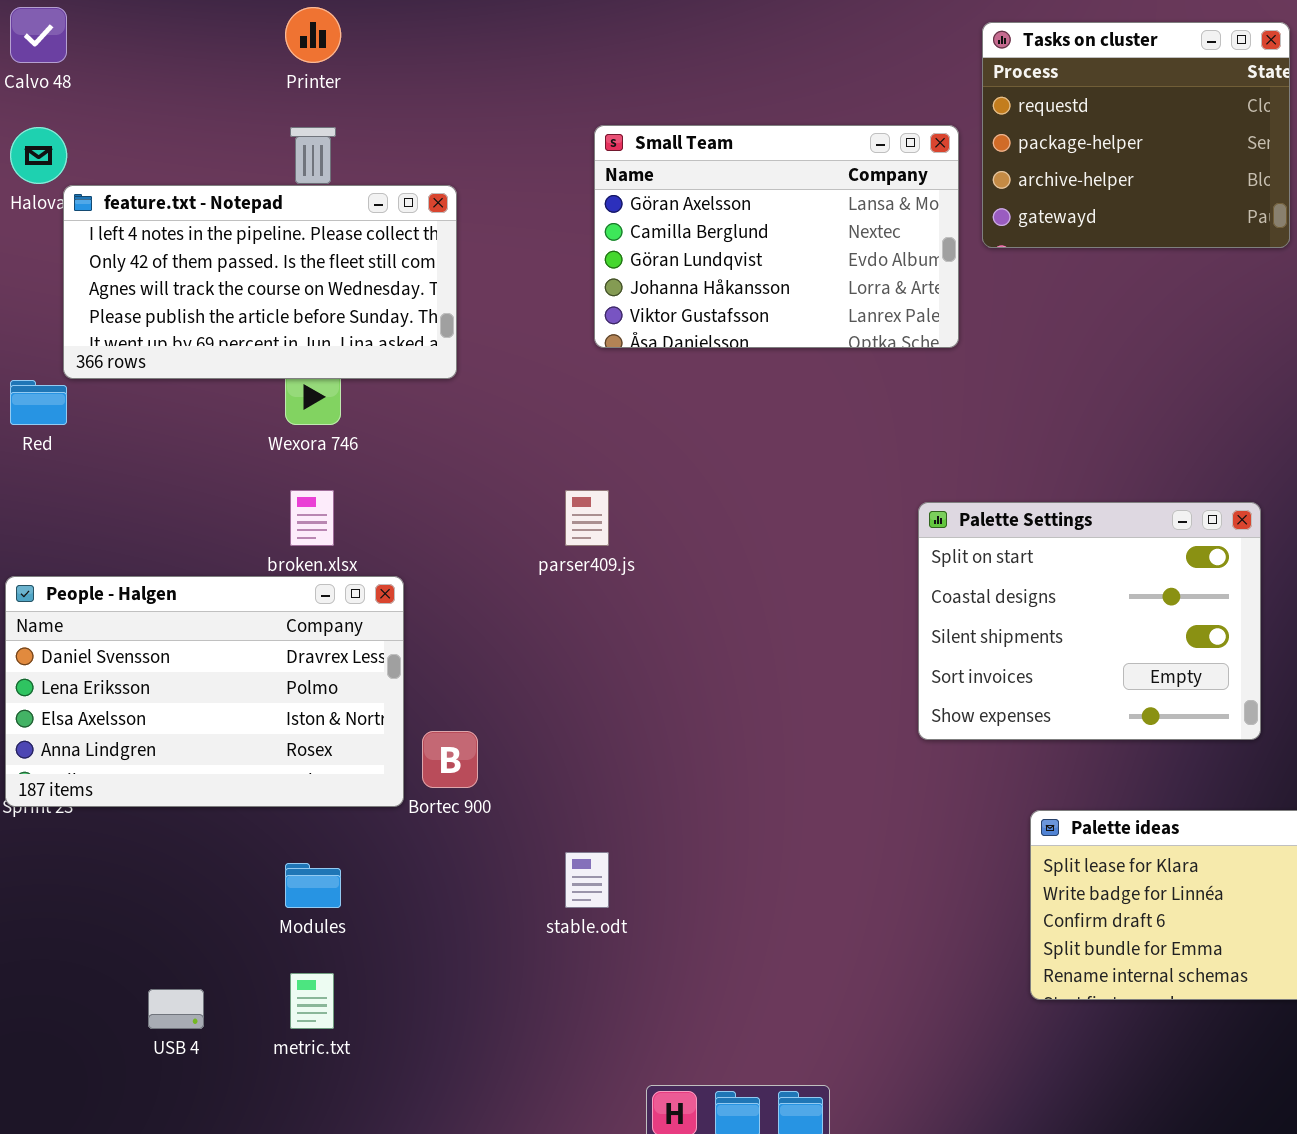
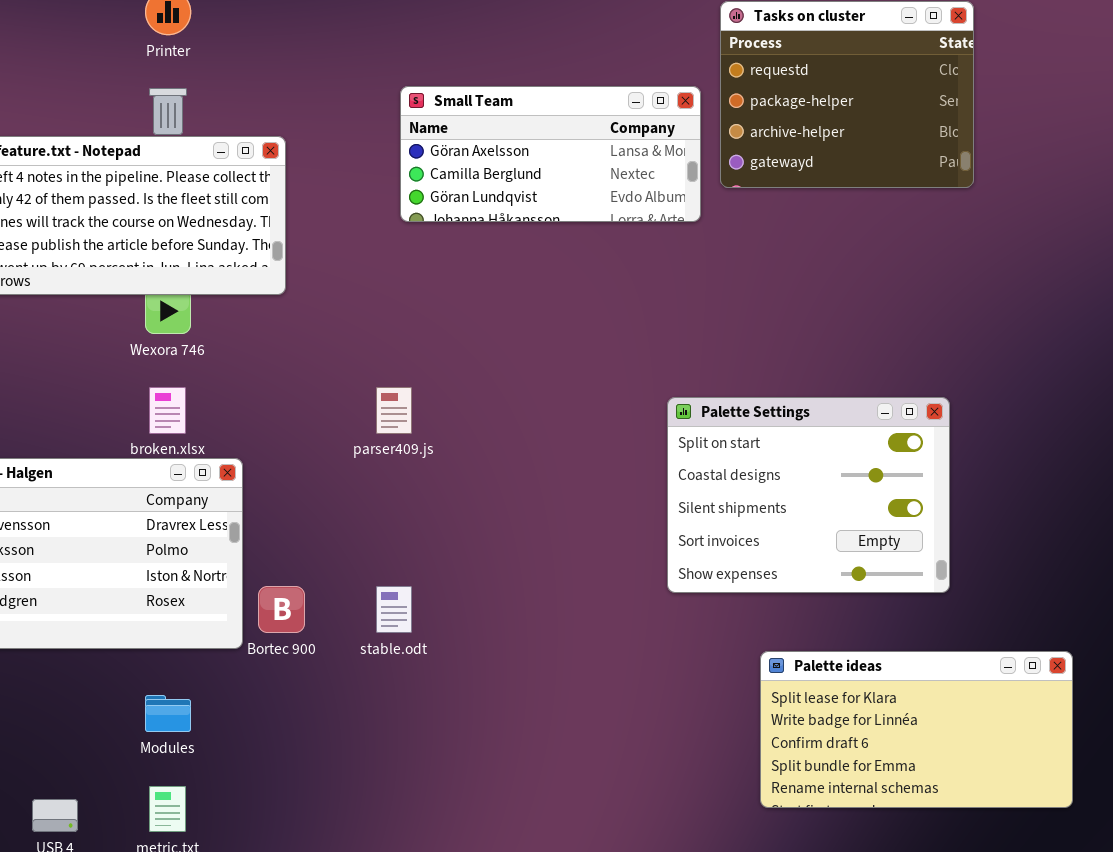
Small Team: [594,125,959,348] -> [400,86,701,222], resized
stable.odt: [565,852,609,908] -> [376,586,412,633], moved

